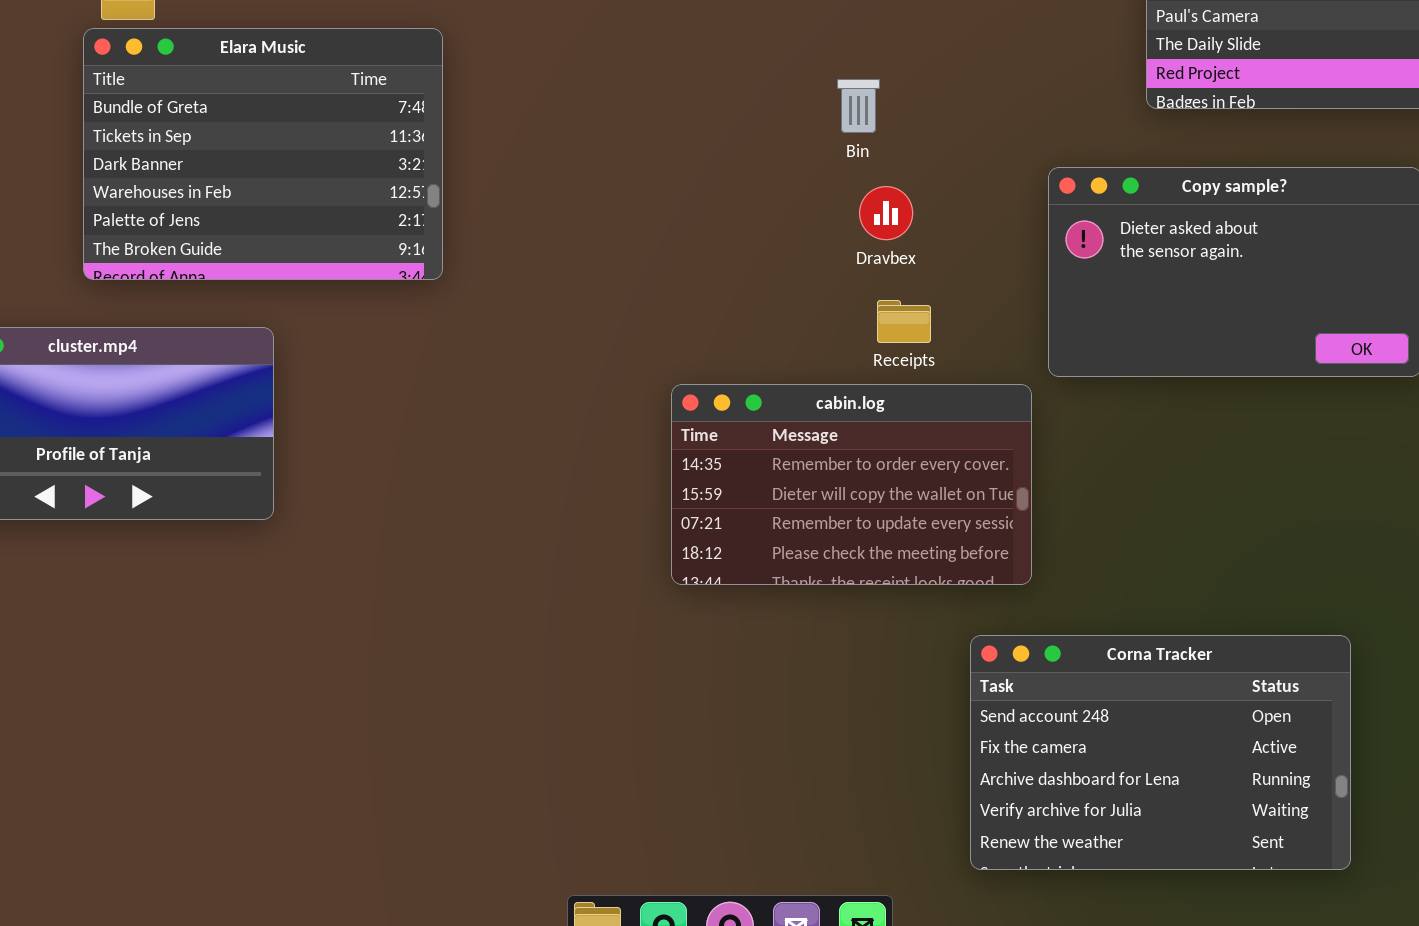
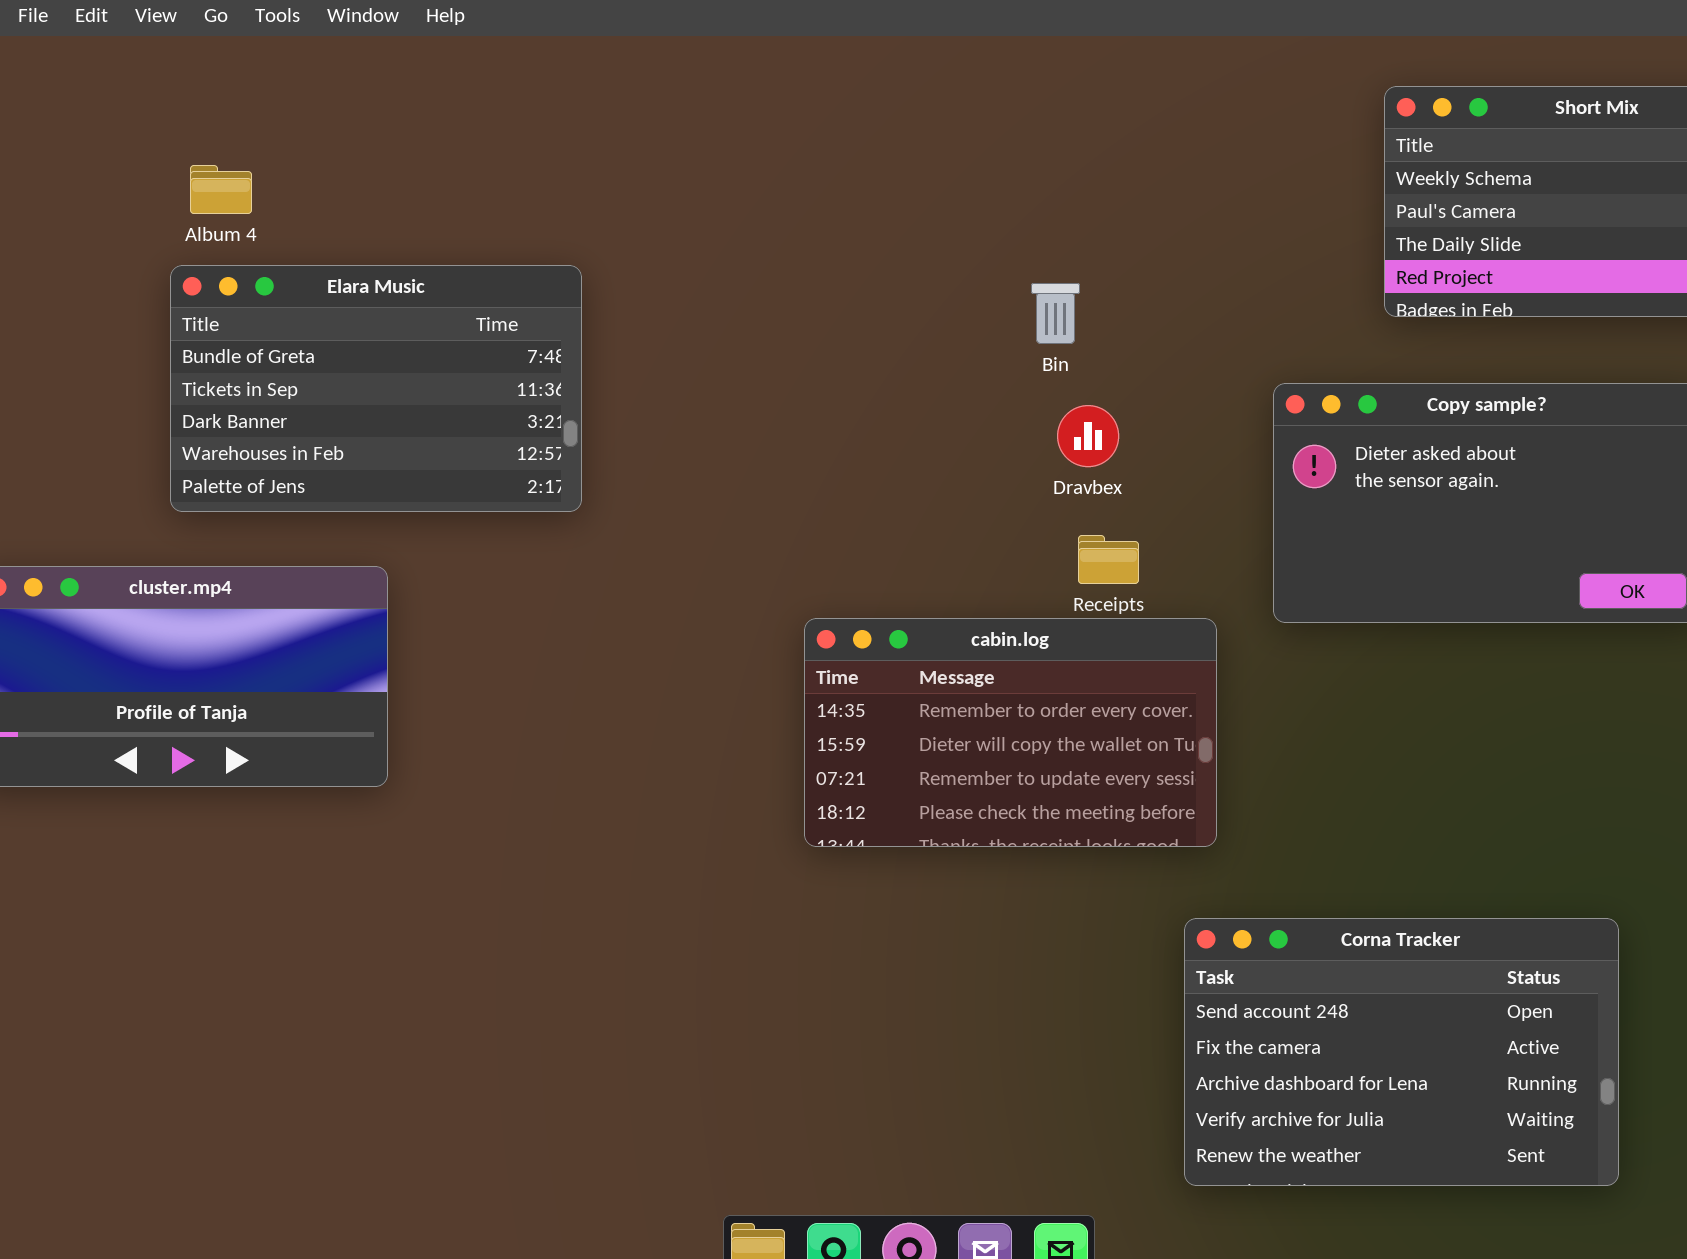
Elara Music: [83,28,443,280] -> [170,265,582,512], resized
cabin.log: [671,384,1032,585] -> [804,618,1217,847], moved

